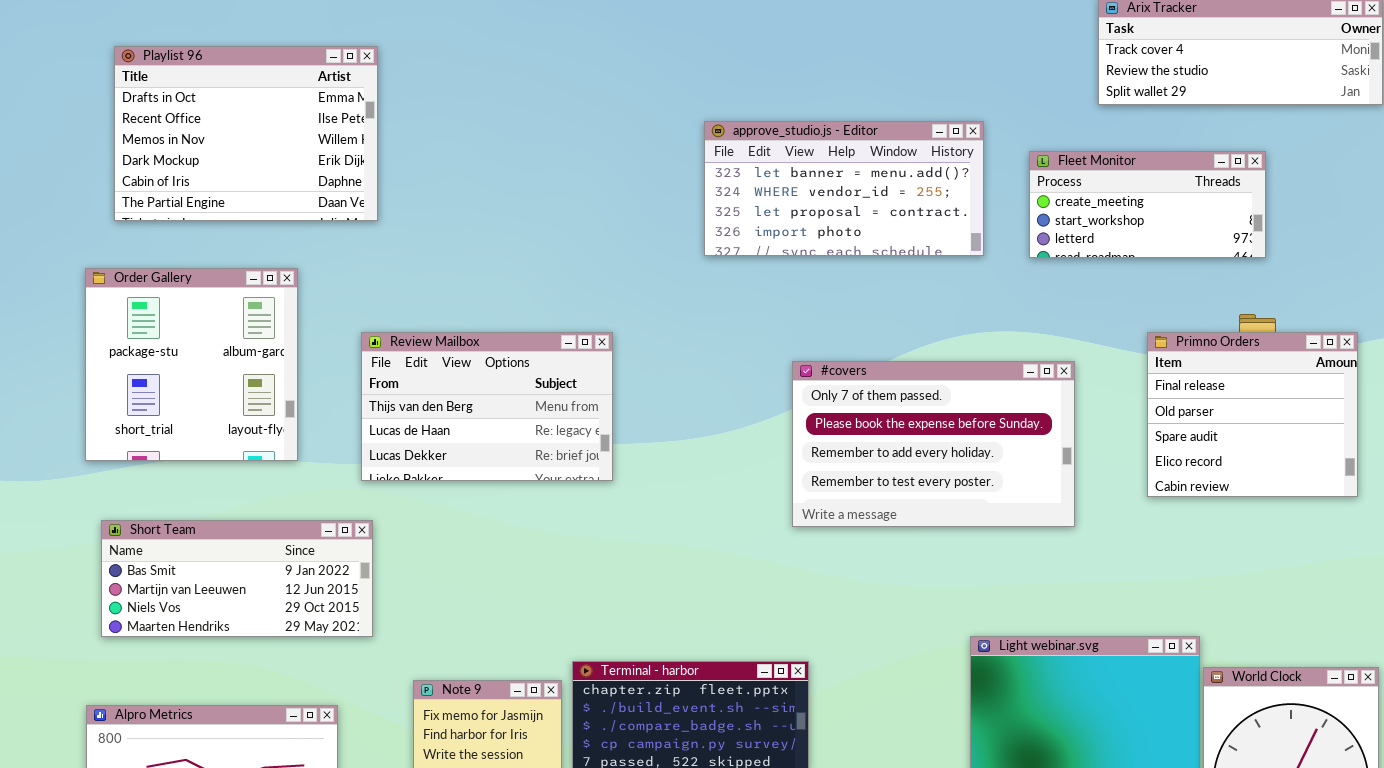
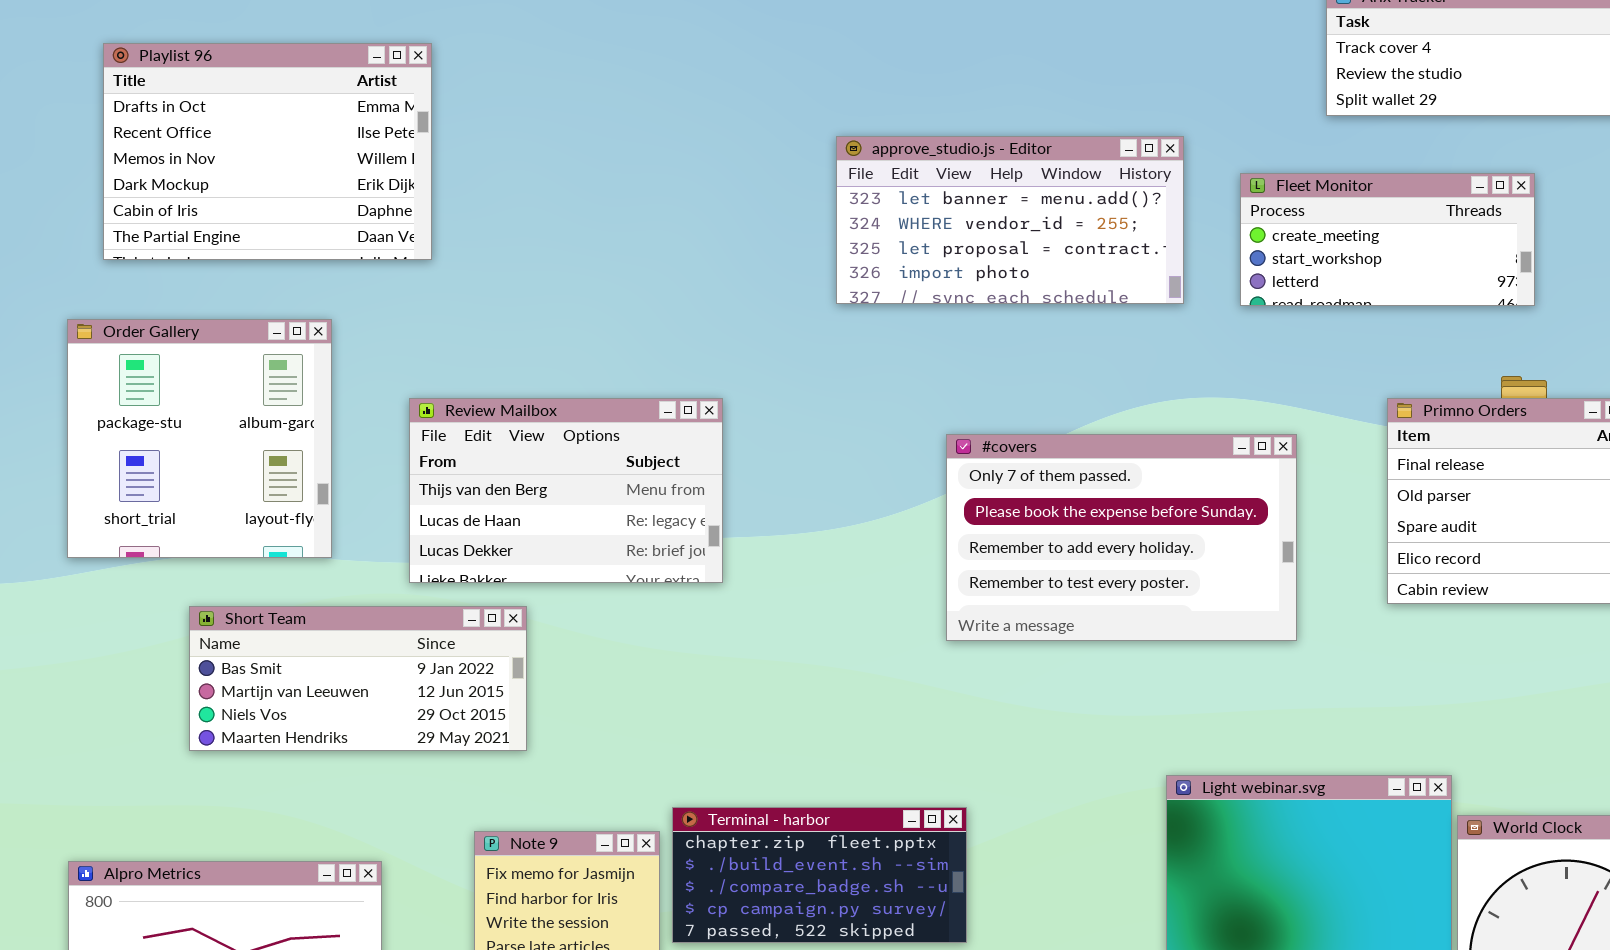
Short Team: [101,520,373,637] -> [189,606,527,751], moved

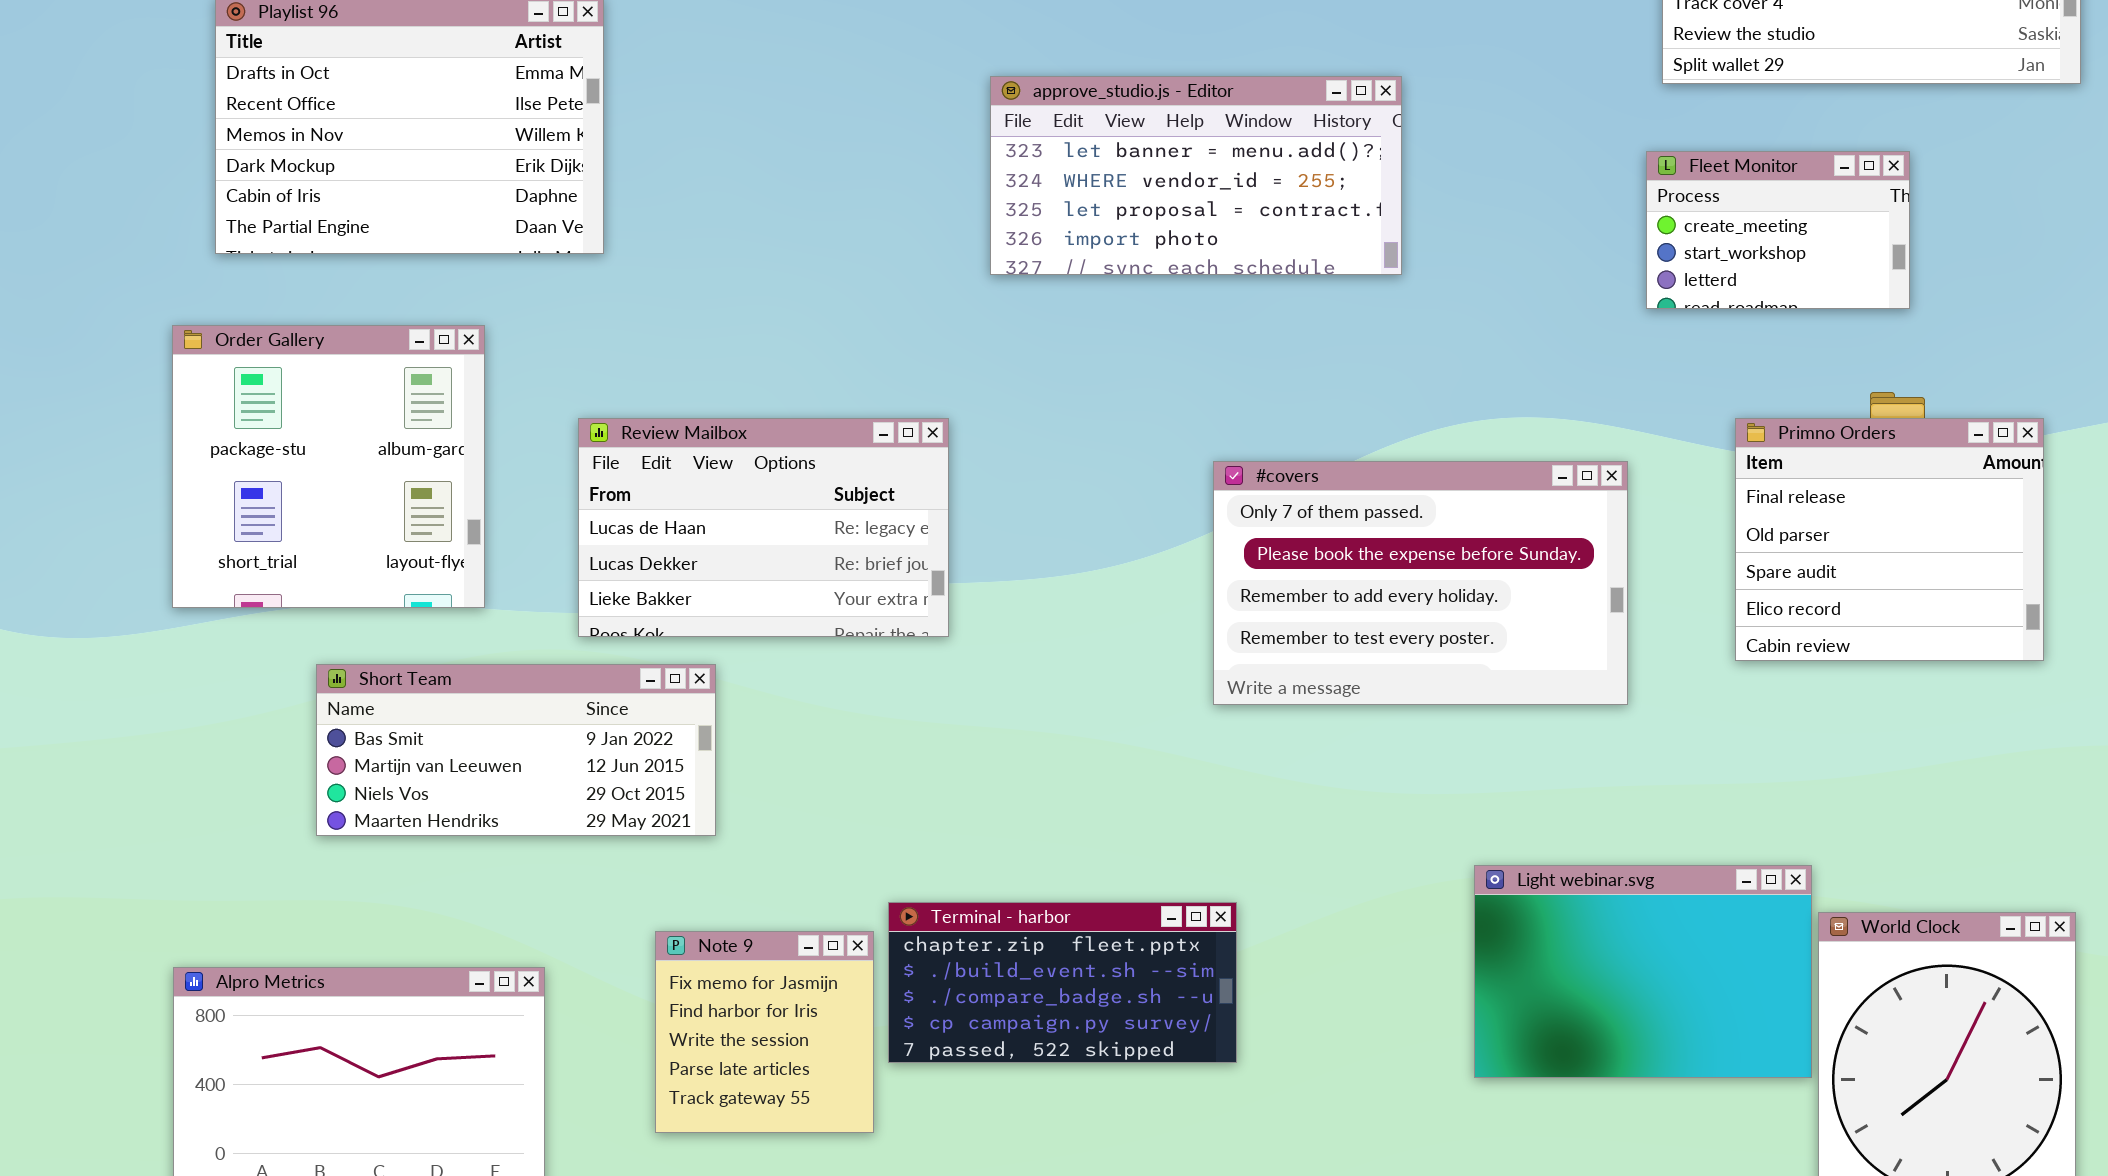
approve_studio.js - Editor: [836,136,1184,304] -> [990,76,1402,275], moved
Fleet Monitor: [1240,173,1535,306] -> [1646,151,1910,309], resized
Review Mailbox: [409,398,723,583] -> [578,418,949,637], scrolled down 1 row

